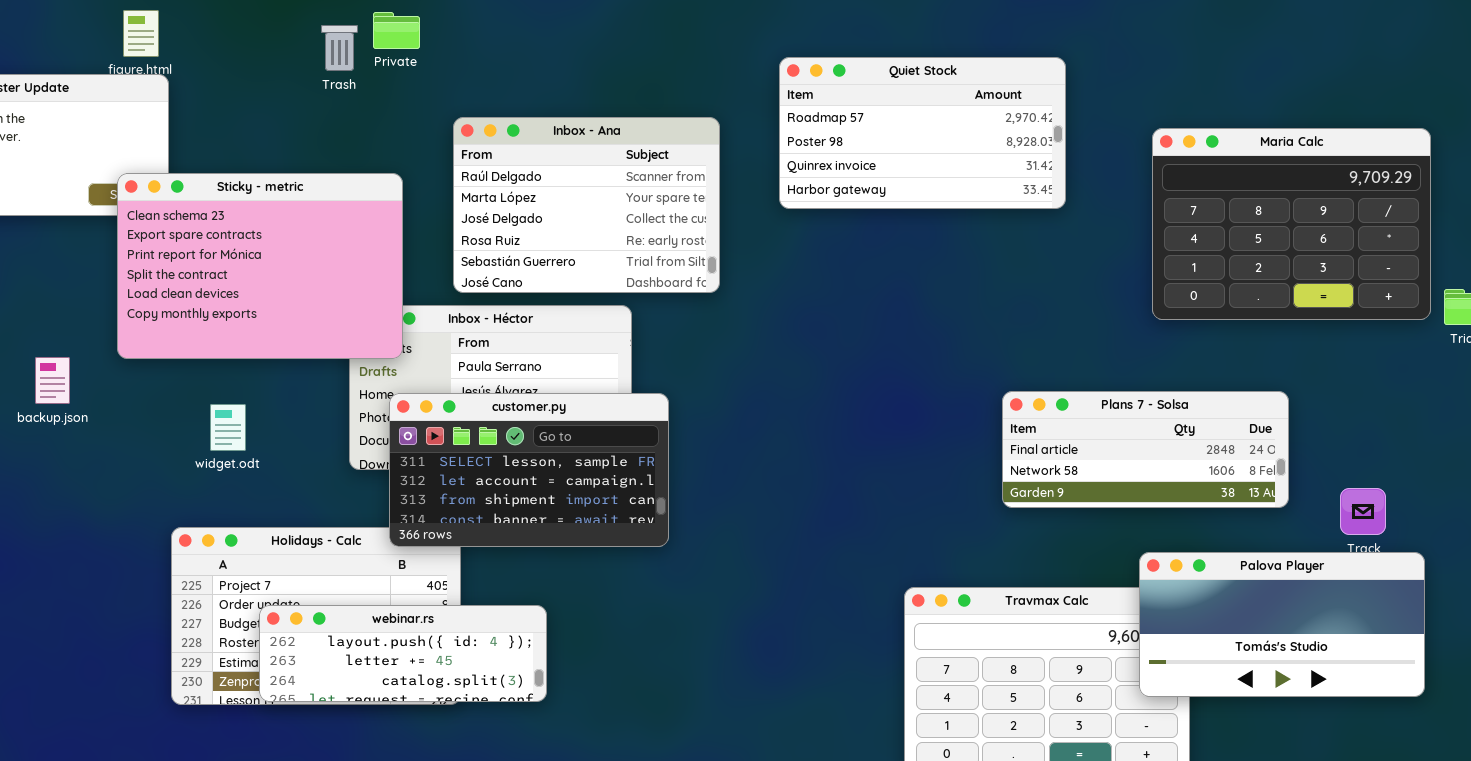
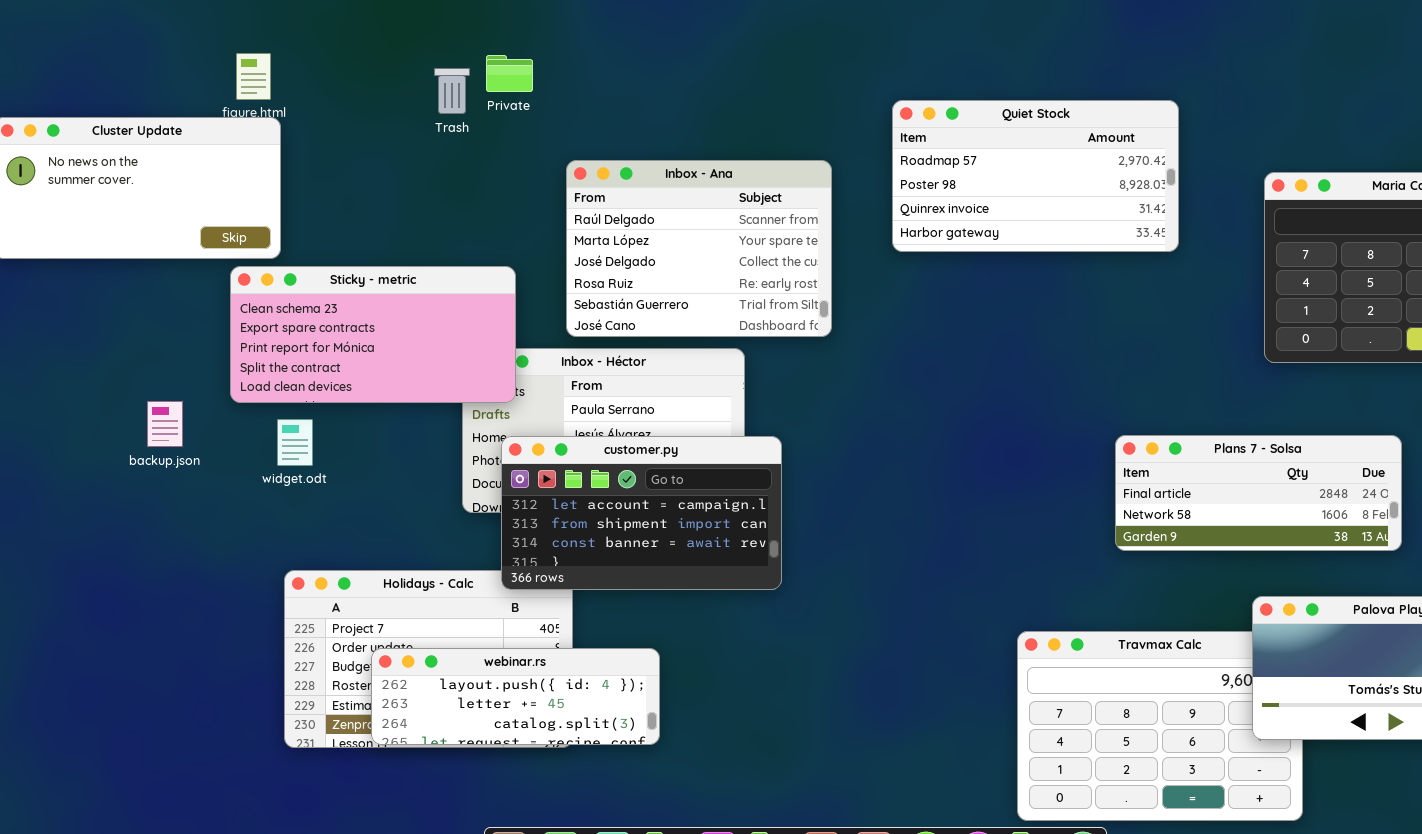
Sticky - metric: [117,173,403,359] -> [230,266,516,403], resized
customer.py: [389,393,669,547] -> [501,436,782,590], scrolled down 1 row
widget.odt: [210,404,246,451] -> [277,419,313,466], moved

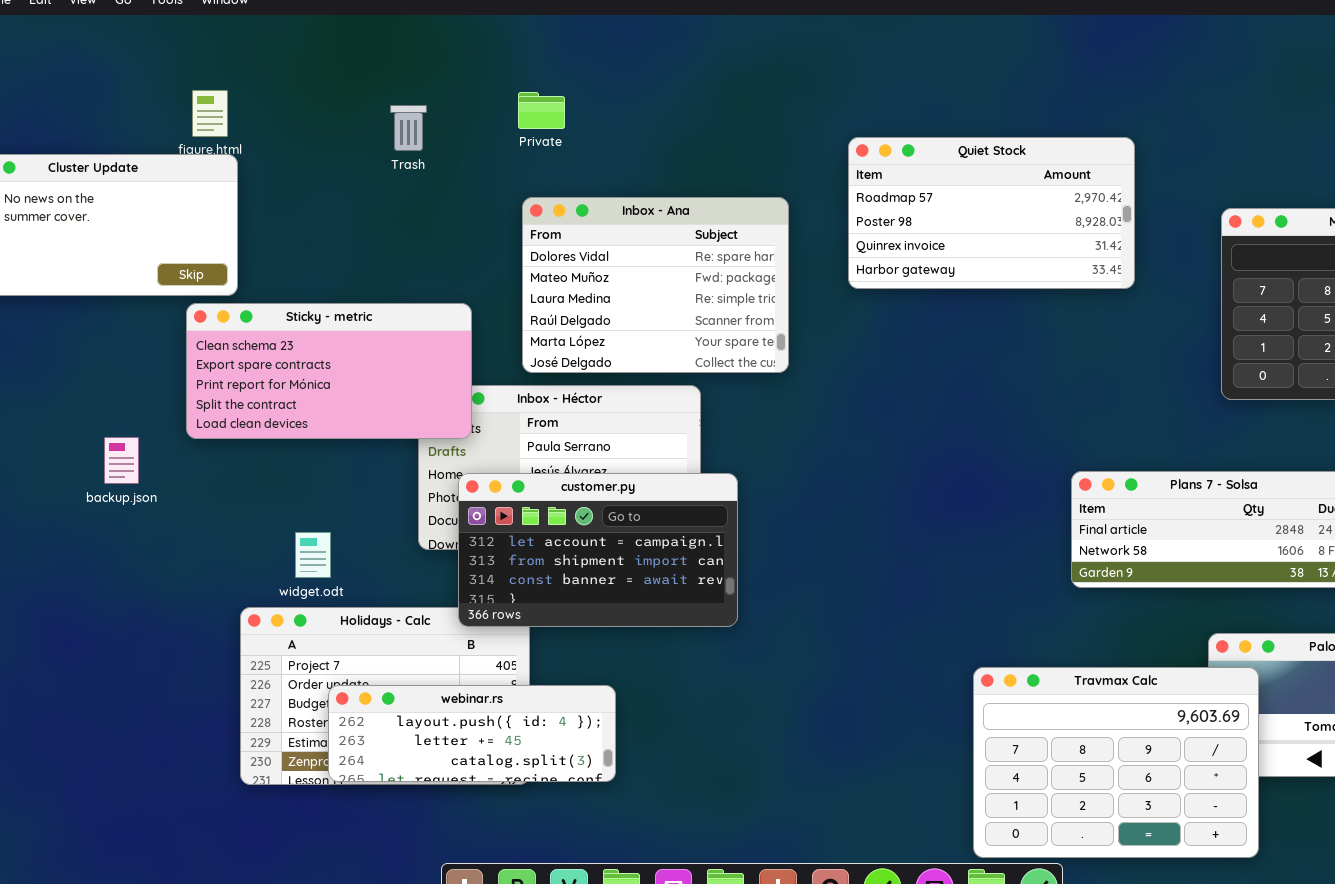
Private: [486,55,533,92] -> [518,92,565,129], moved
Inbox - Ana: [566,160,832,337] -> [522,197,789,373], scrolled up 3 rows
widget.odt: [277,419,313,466] -> [295,532,331,578], moved
Travmax Calc: [1017,631,1303,821] -> [973,667,1259,858], raised

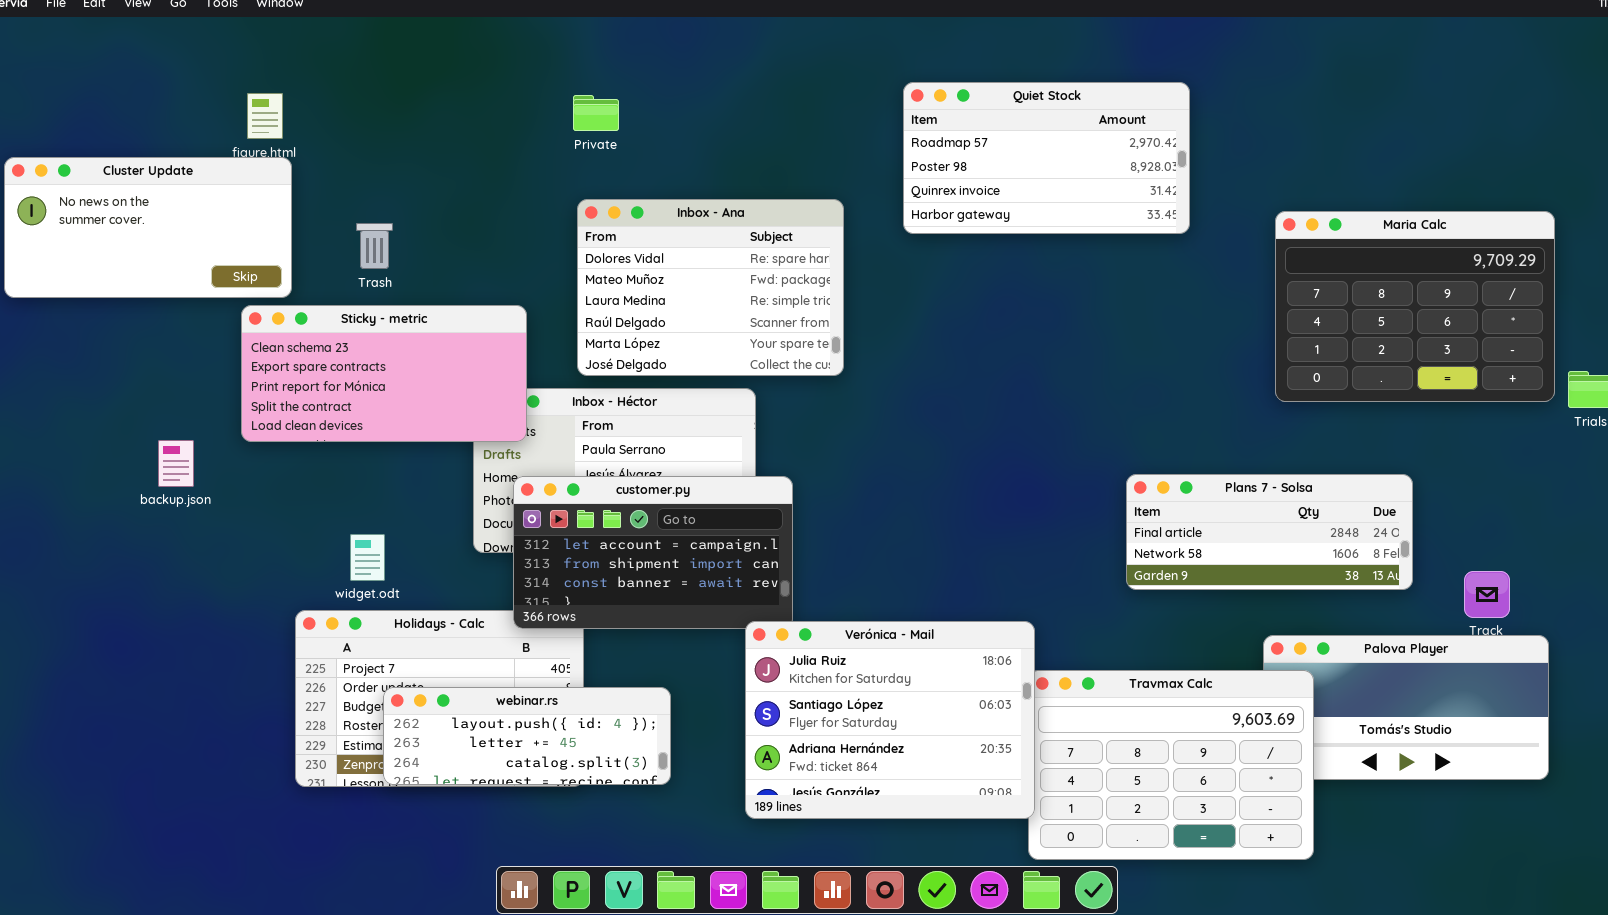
Trash: [390,105,427,151] -> [356,223,393,269], moved
Quiet Stock: [848,137,1135,289] -> [903,82,1190,234], moved
Verónica - Mail: none -> [745,621,1035,819], opened

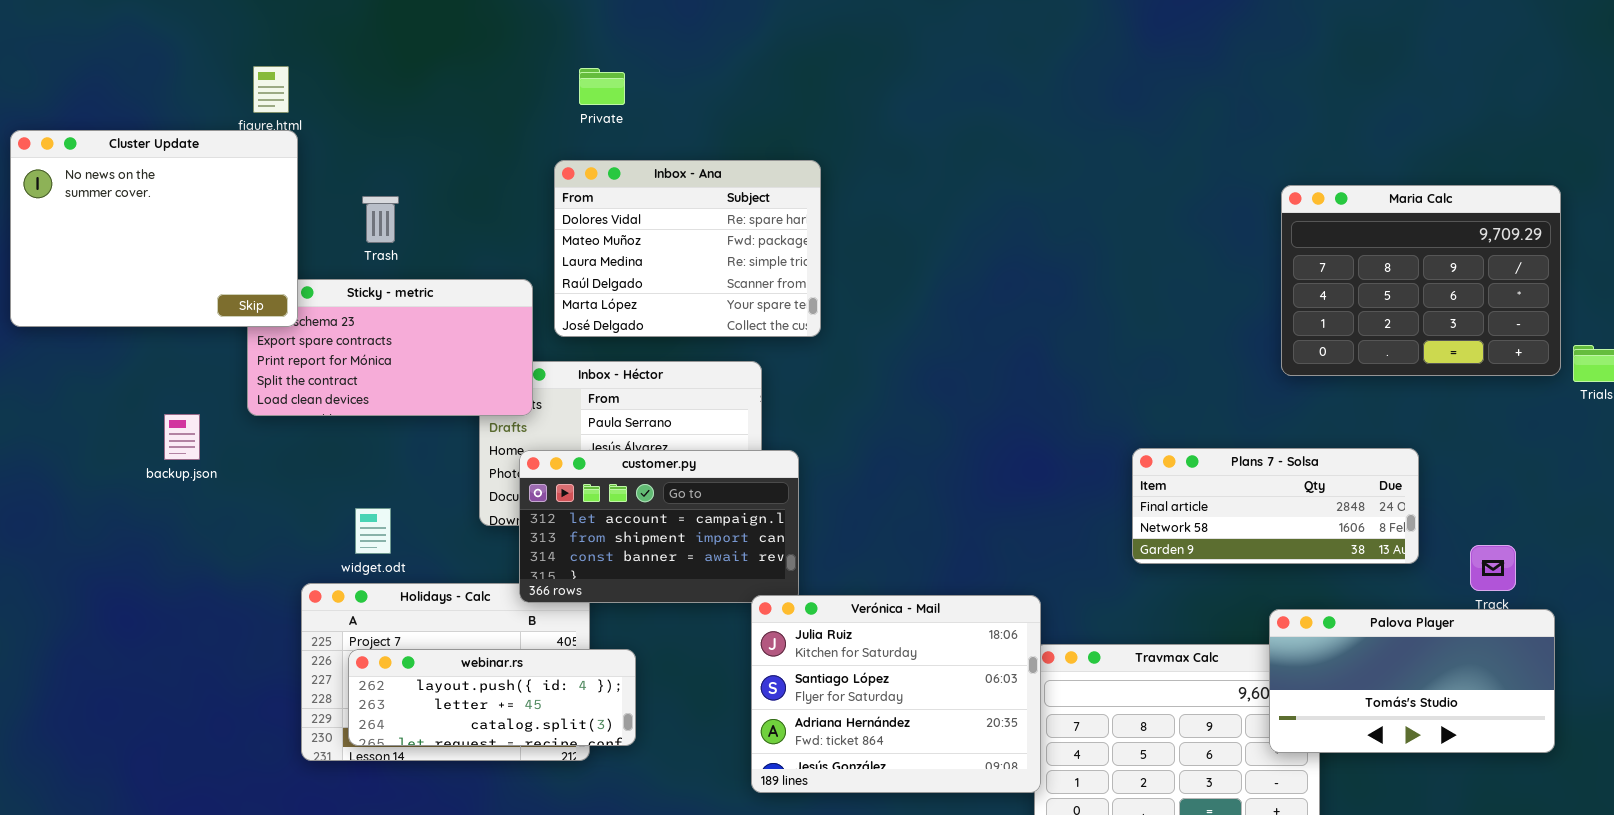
Quiet Stock: [903,82,1190,234] -> none, closed
Cluster Update: [4,157,292,298] -> [10,130,298,327], resized
Inbox - Ana: [577,199,844,376] -> [554,160,821,337], moved
Palova Player: [1263,635,1549,780] -> [1269,609,1555,753], raised
webinar.rs: [383,687,671,785] -> [348,649,636,746], moved

